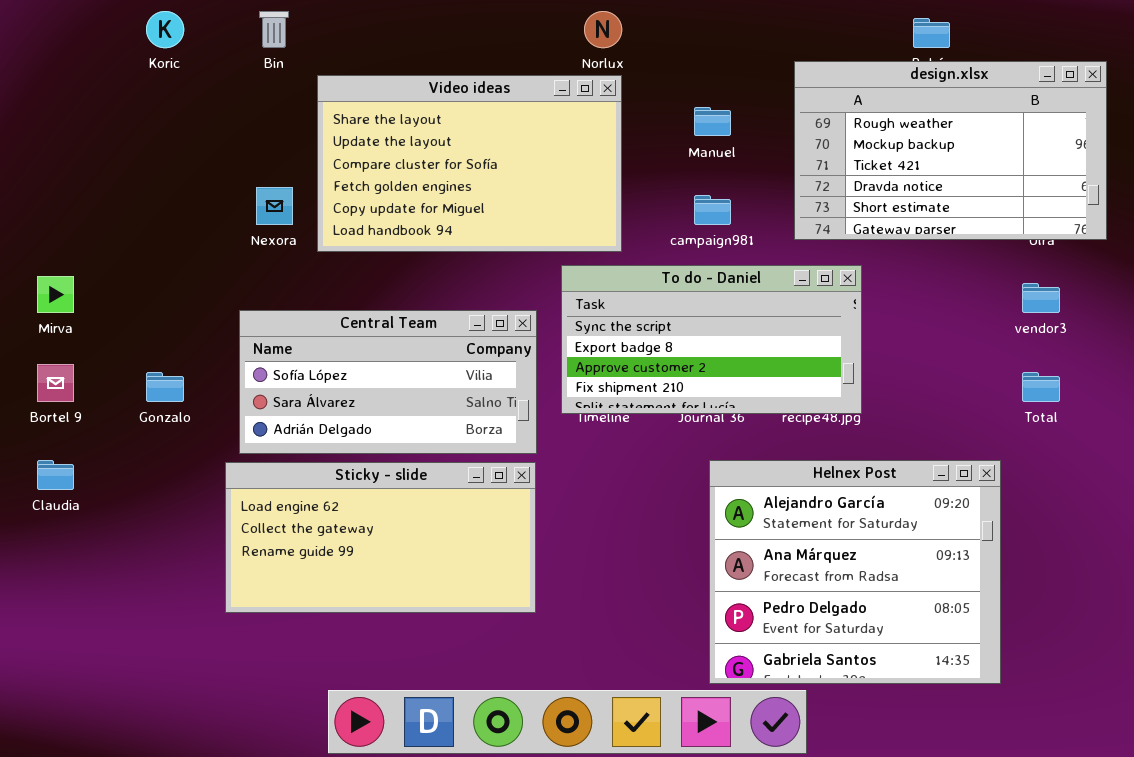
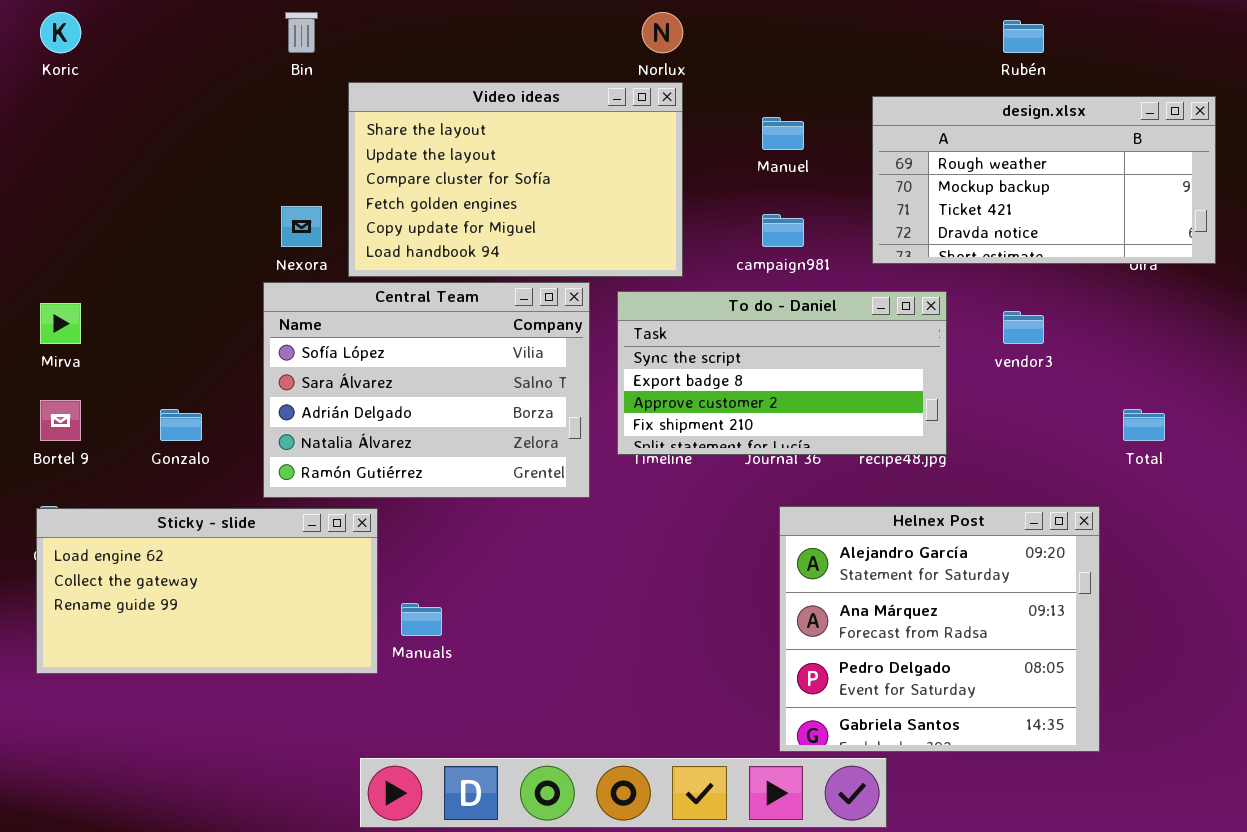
Koric: [146,11,184,48] -> [40,12,81,53], moved
design.xlsx: [794,61,1107,240] -> [872,96,1216,264], resized
vendor3: [1022,283,1060,313] -> [1003,311,1044,344], moved
Central Team: [239,310,537,454] -> [263,282,590,498], resized
Sticky - slide: [225,462,536,613] -> [36,508,378,674], moved

